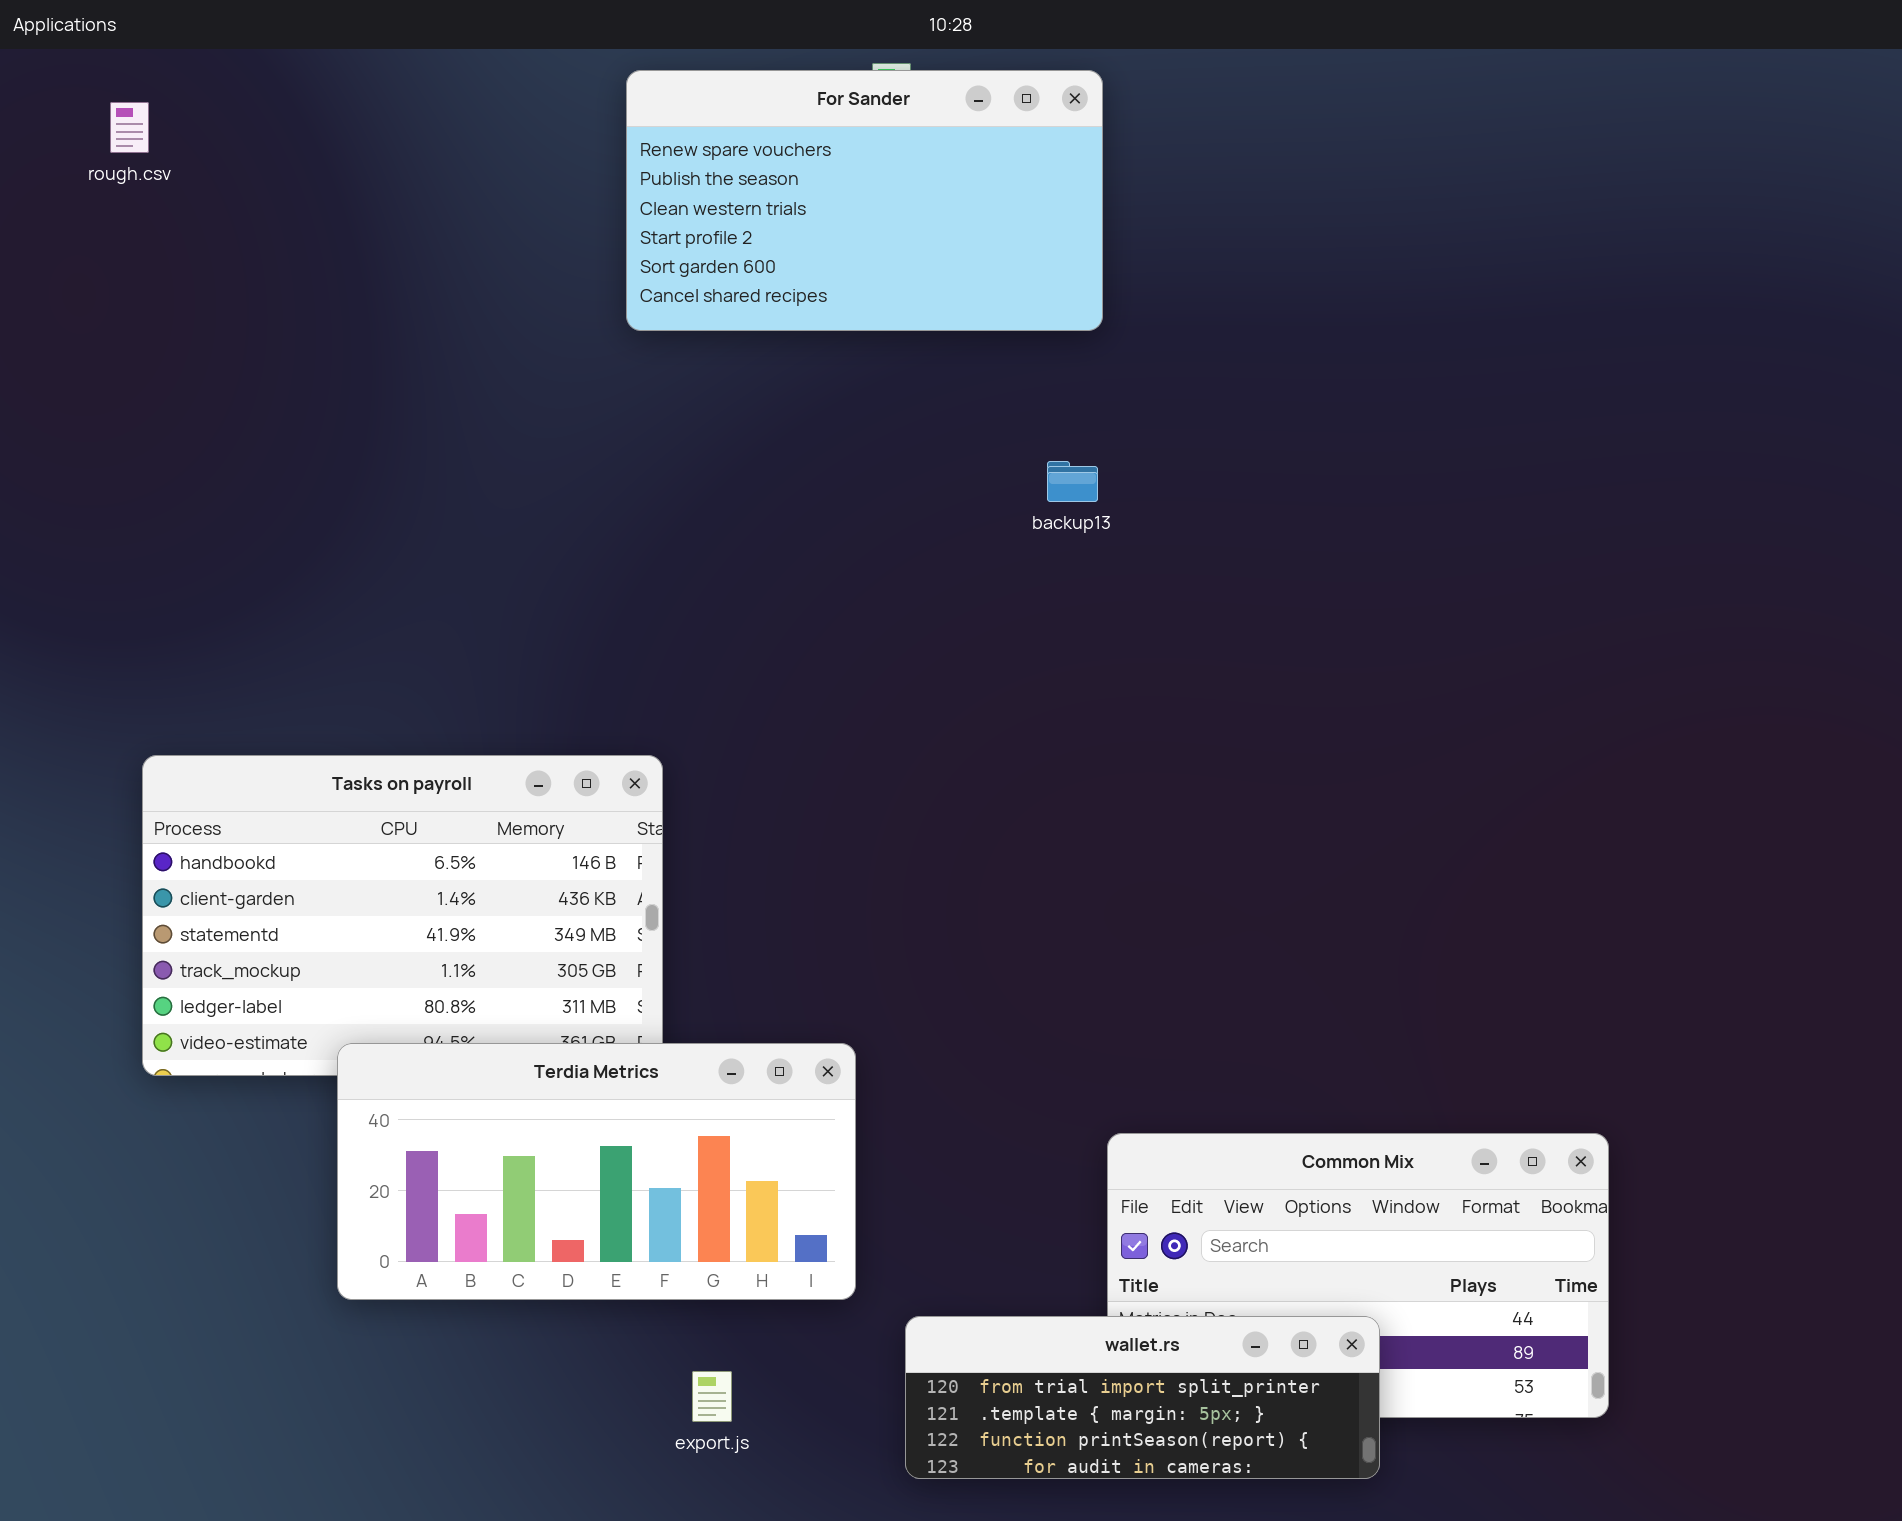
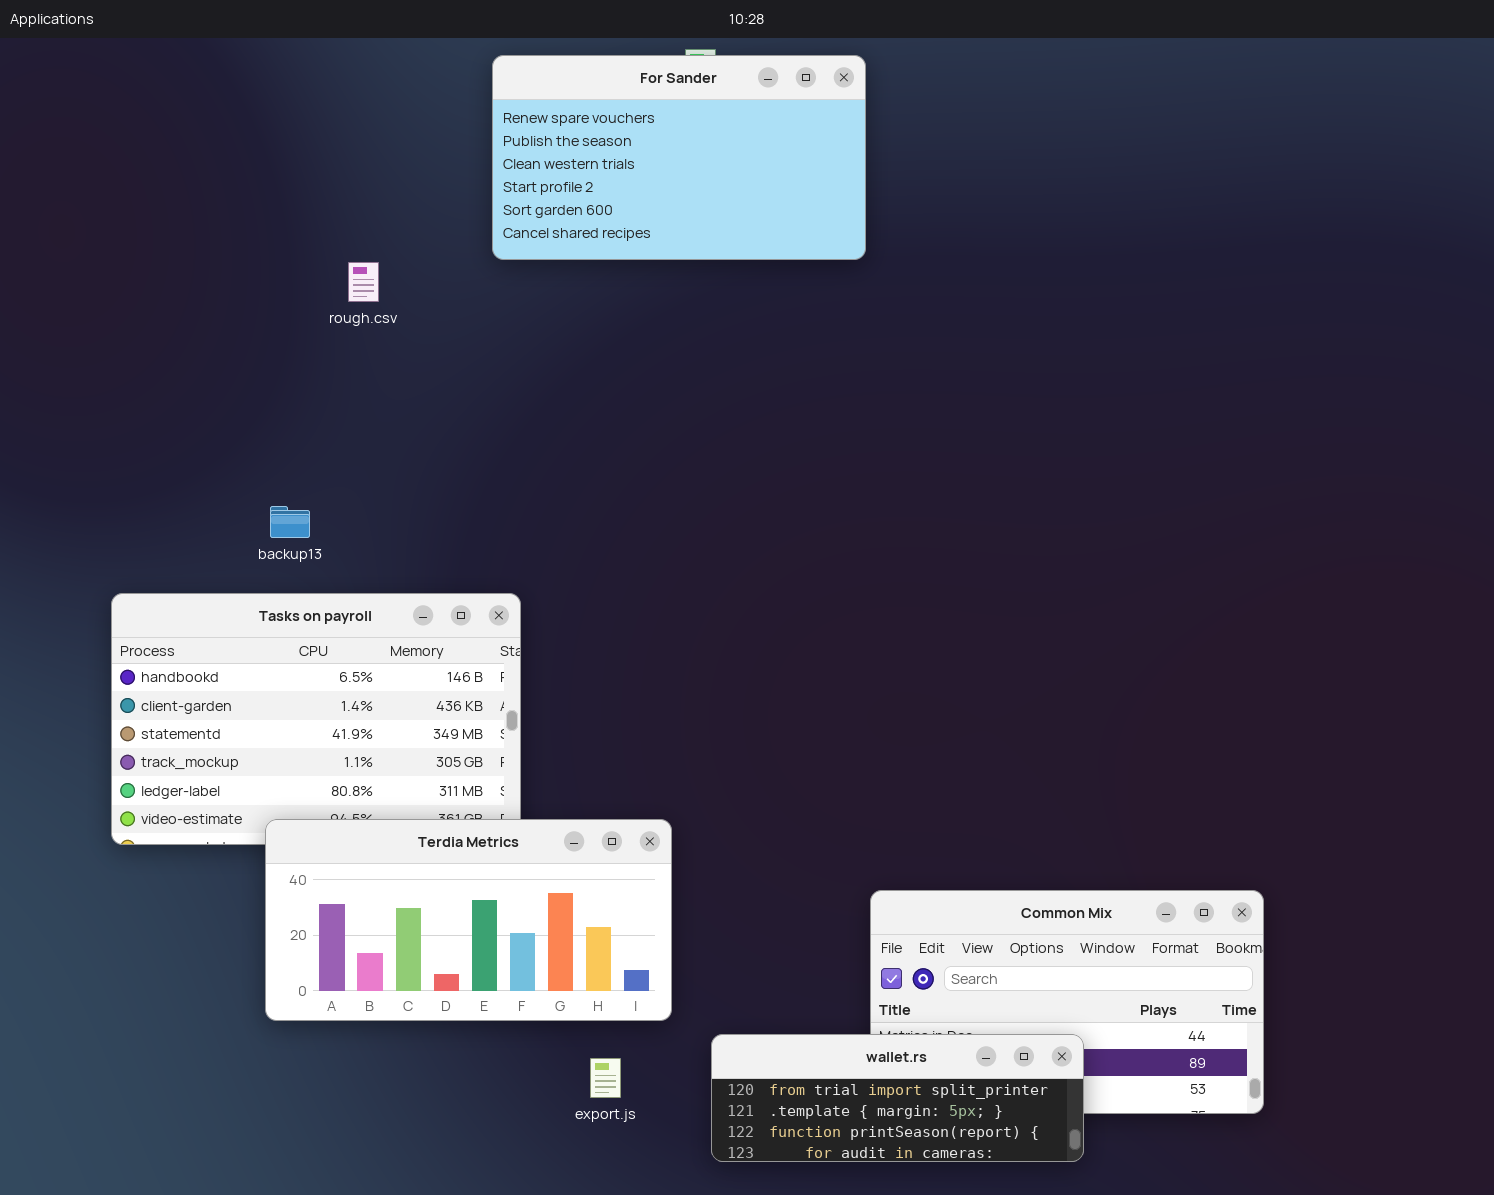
rough.csv: [110,102,149,153] -> [348,262,379,302], moved
backup13: [1047,461,1098,502] -> [270,506,310,538], moved
export.js: [692,1371,732,1422] -> [590,1058,621,1098], moved

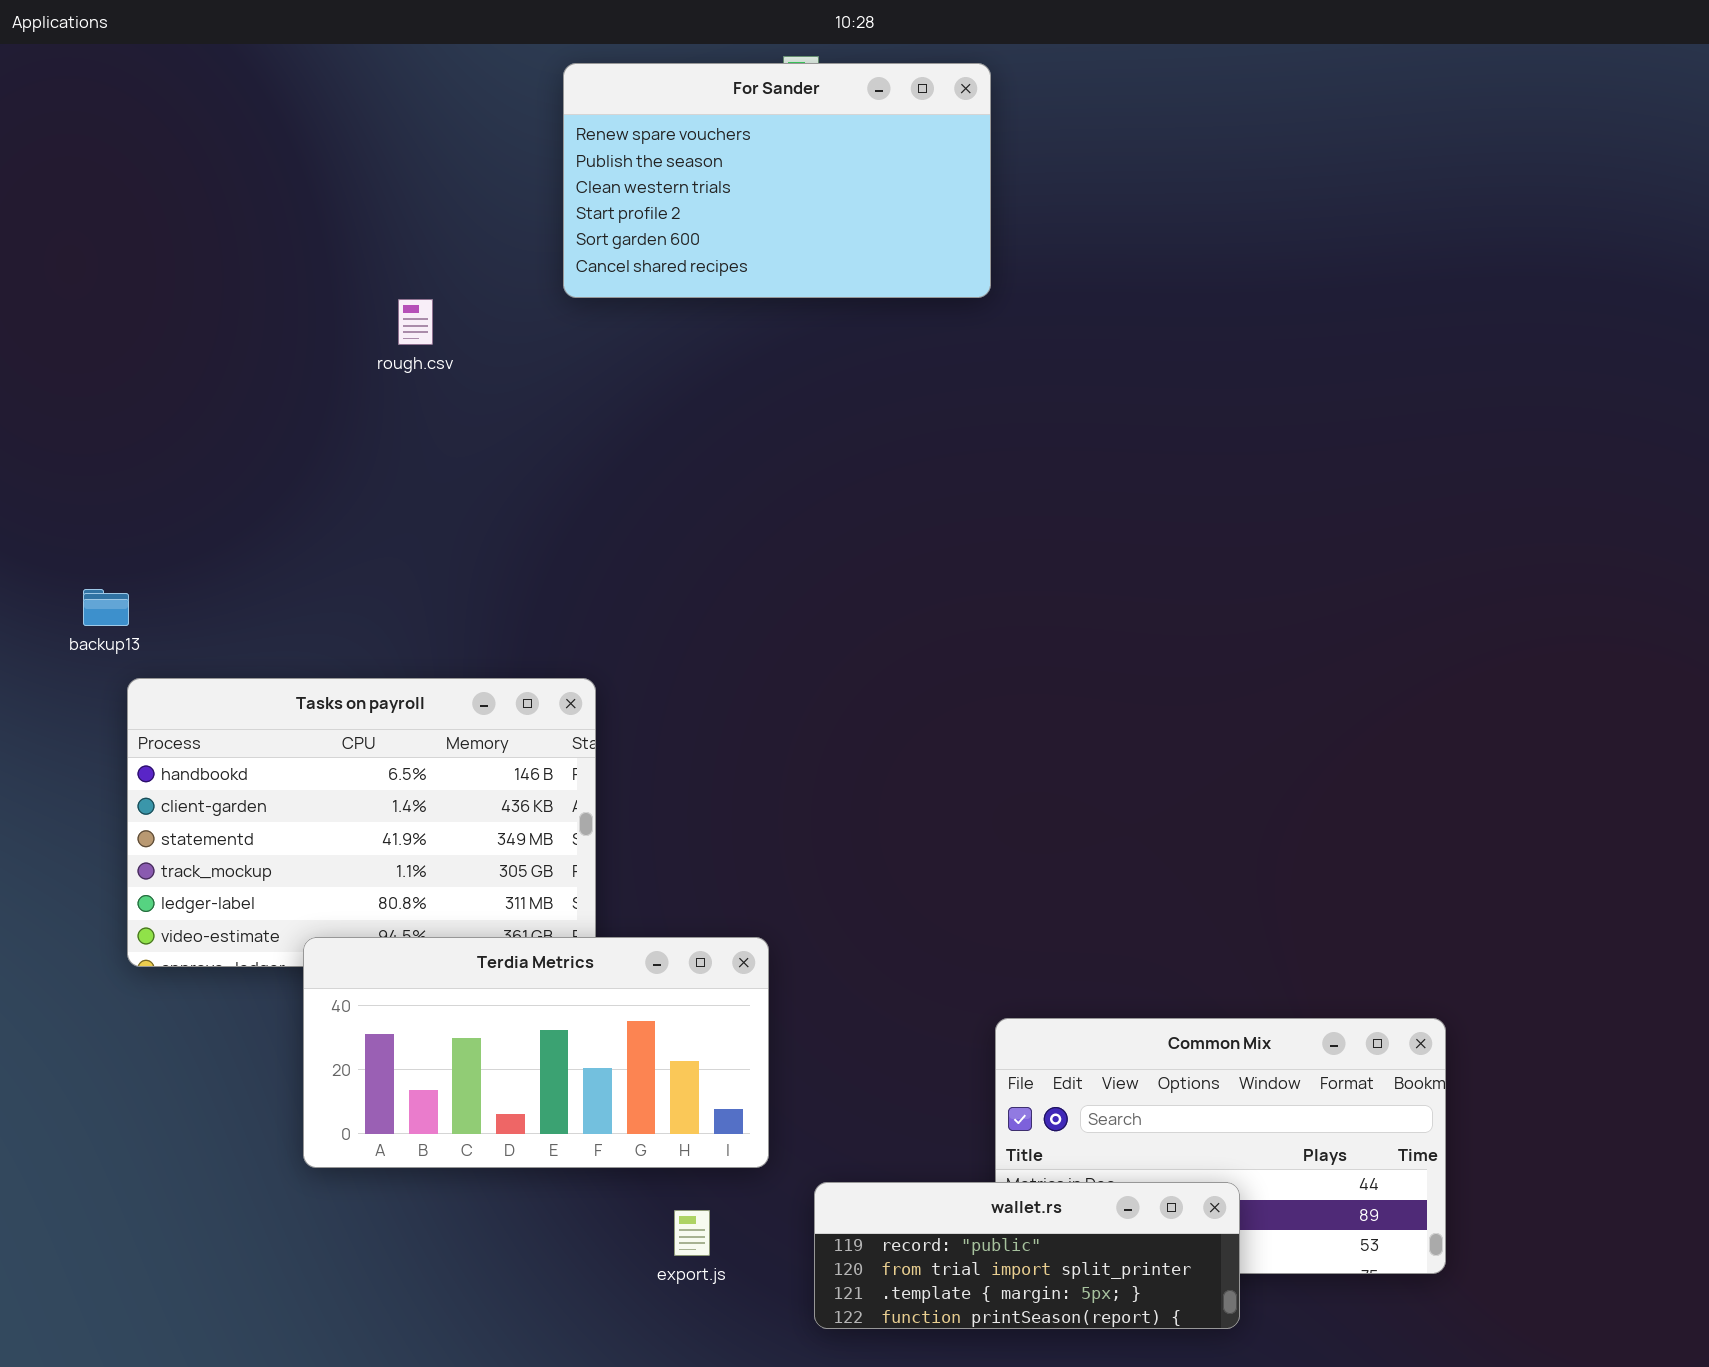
backup13: [270,506,310,538] -> [83,589,129,626], moved
wallet.rs: [711,1034,1084,1162] -> [814,1182,1240,1329], scrolled up 1 row

